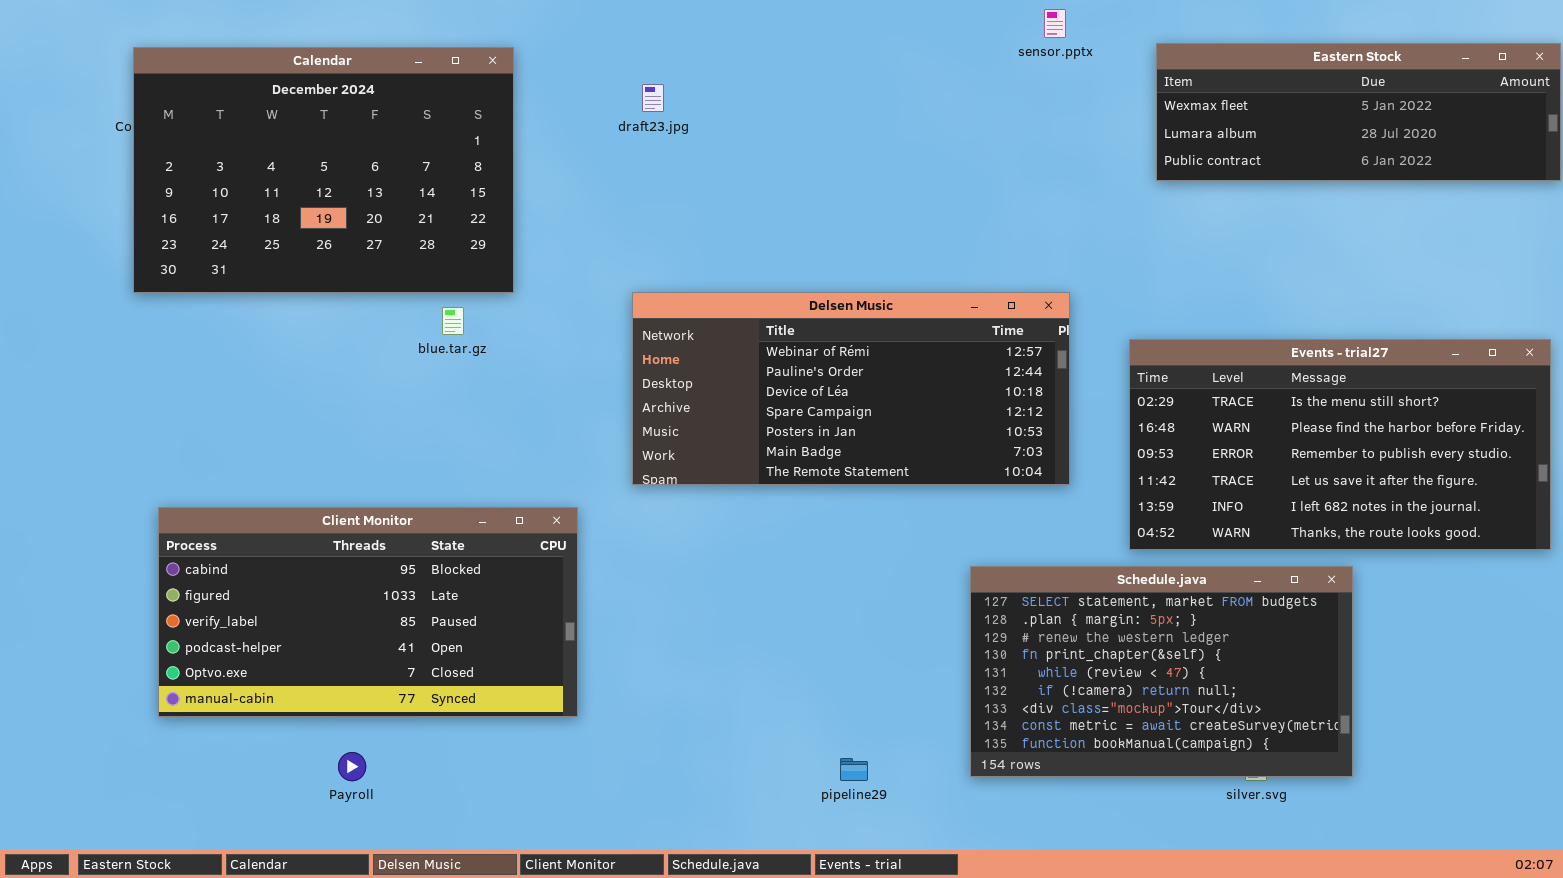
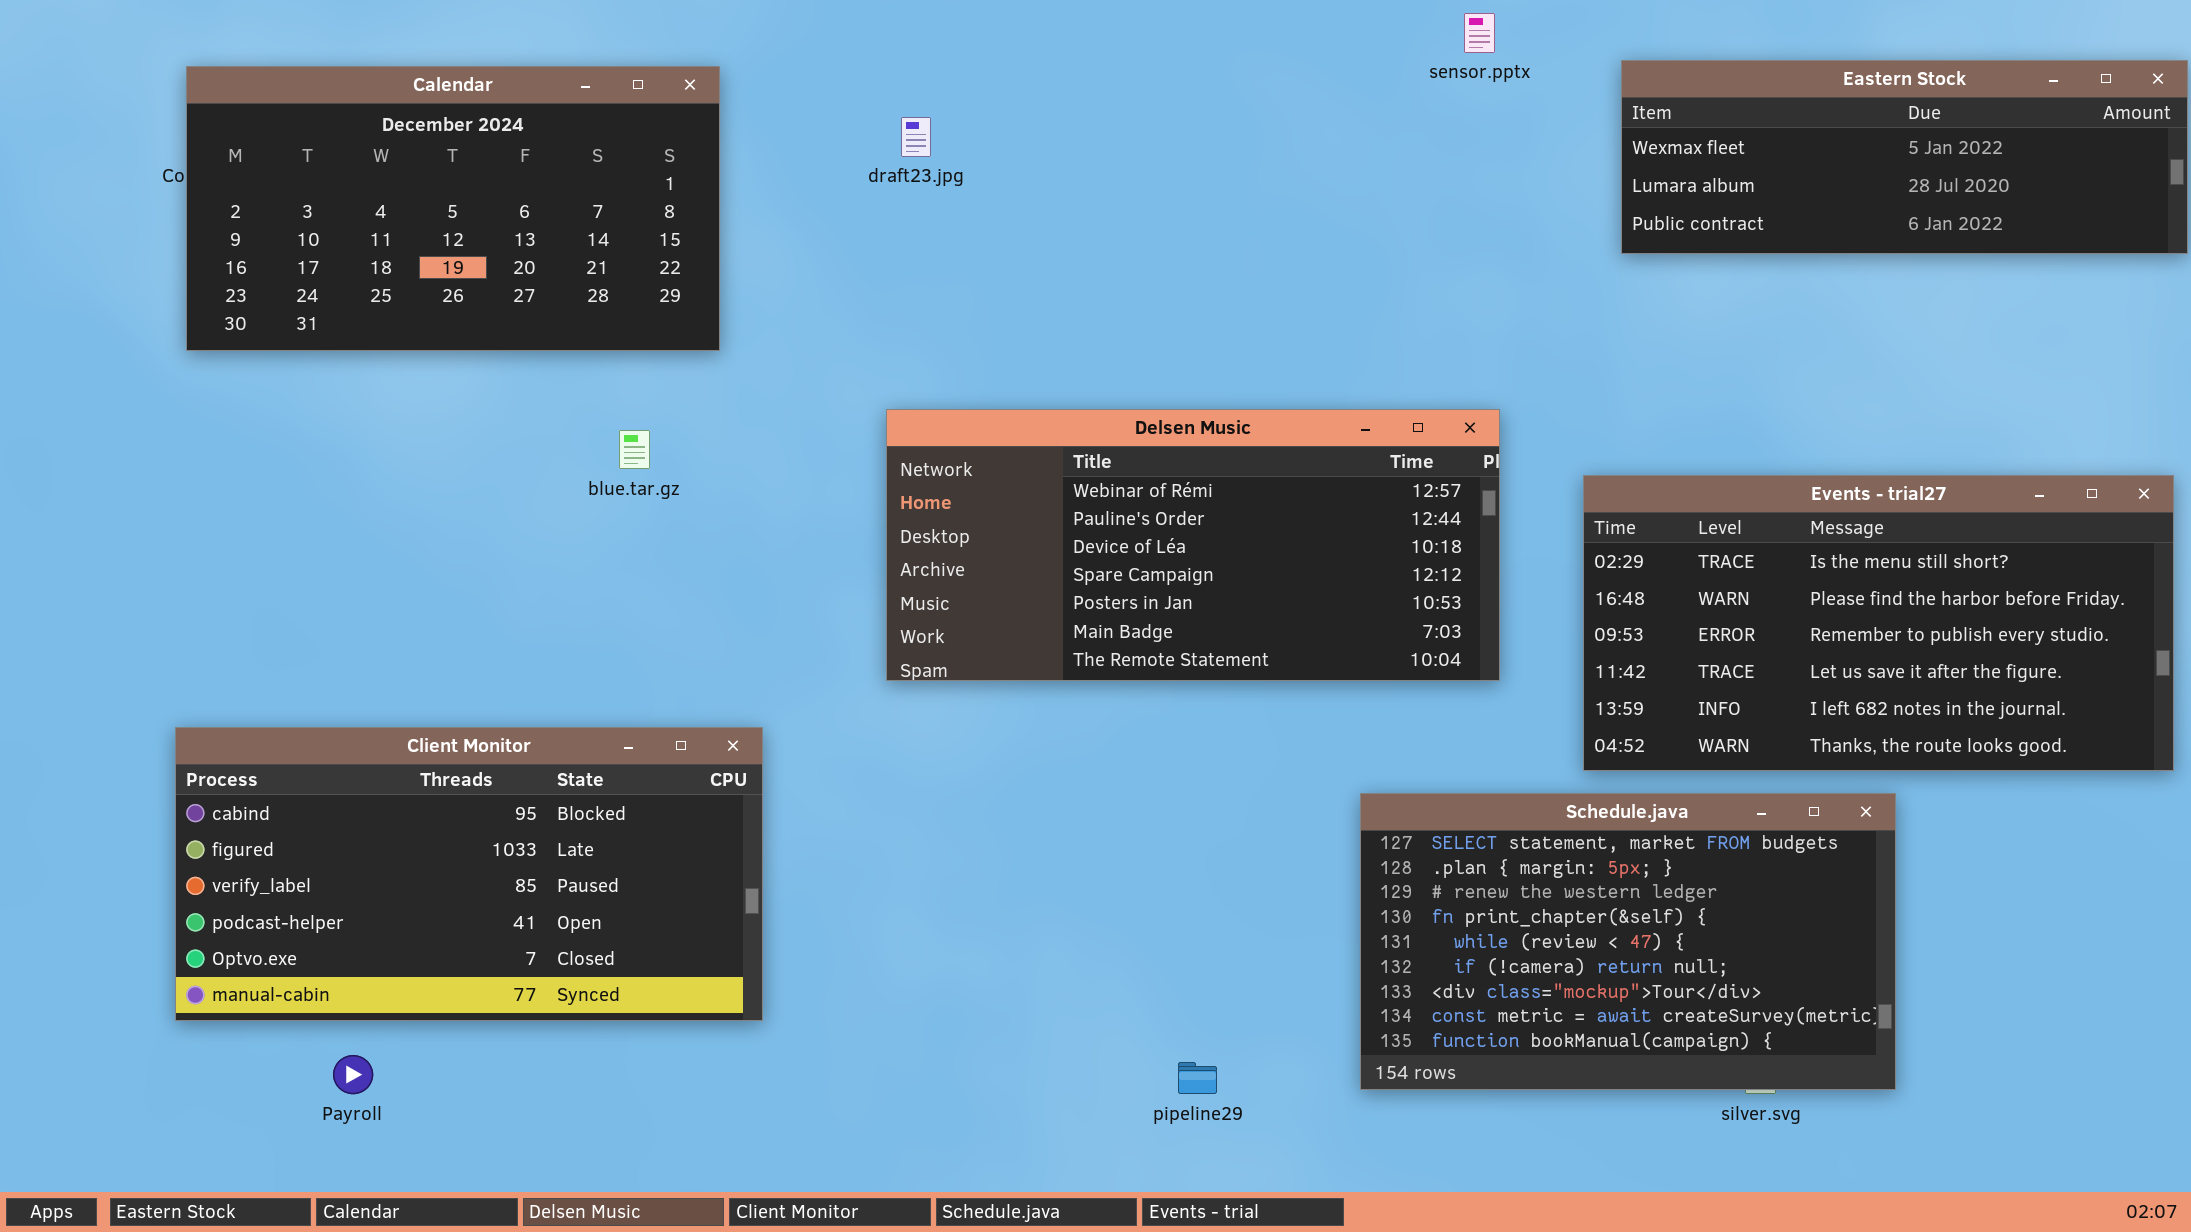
Calendar: [133,47,514,293] -> [186,66,720,351], resized
Client Monitor: [158,507,578,717] -> [175,727,763,1021], moved
Payroll: [338,752,366,781] -> [333,1055,373,1094], moved

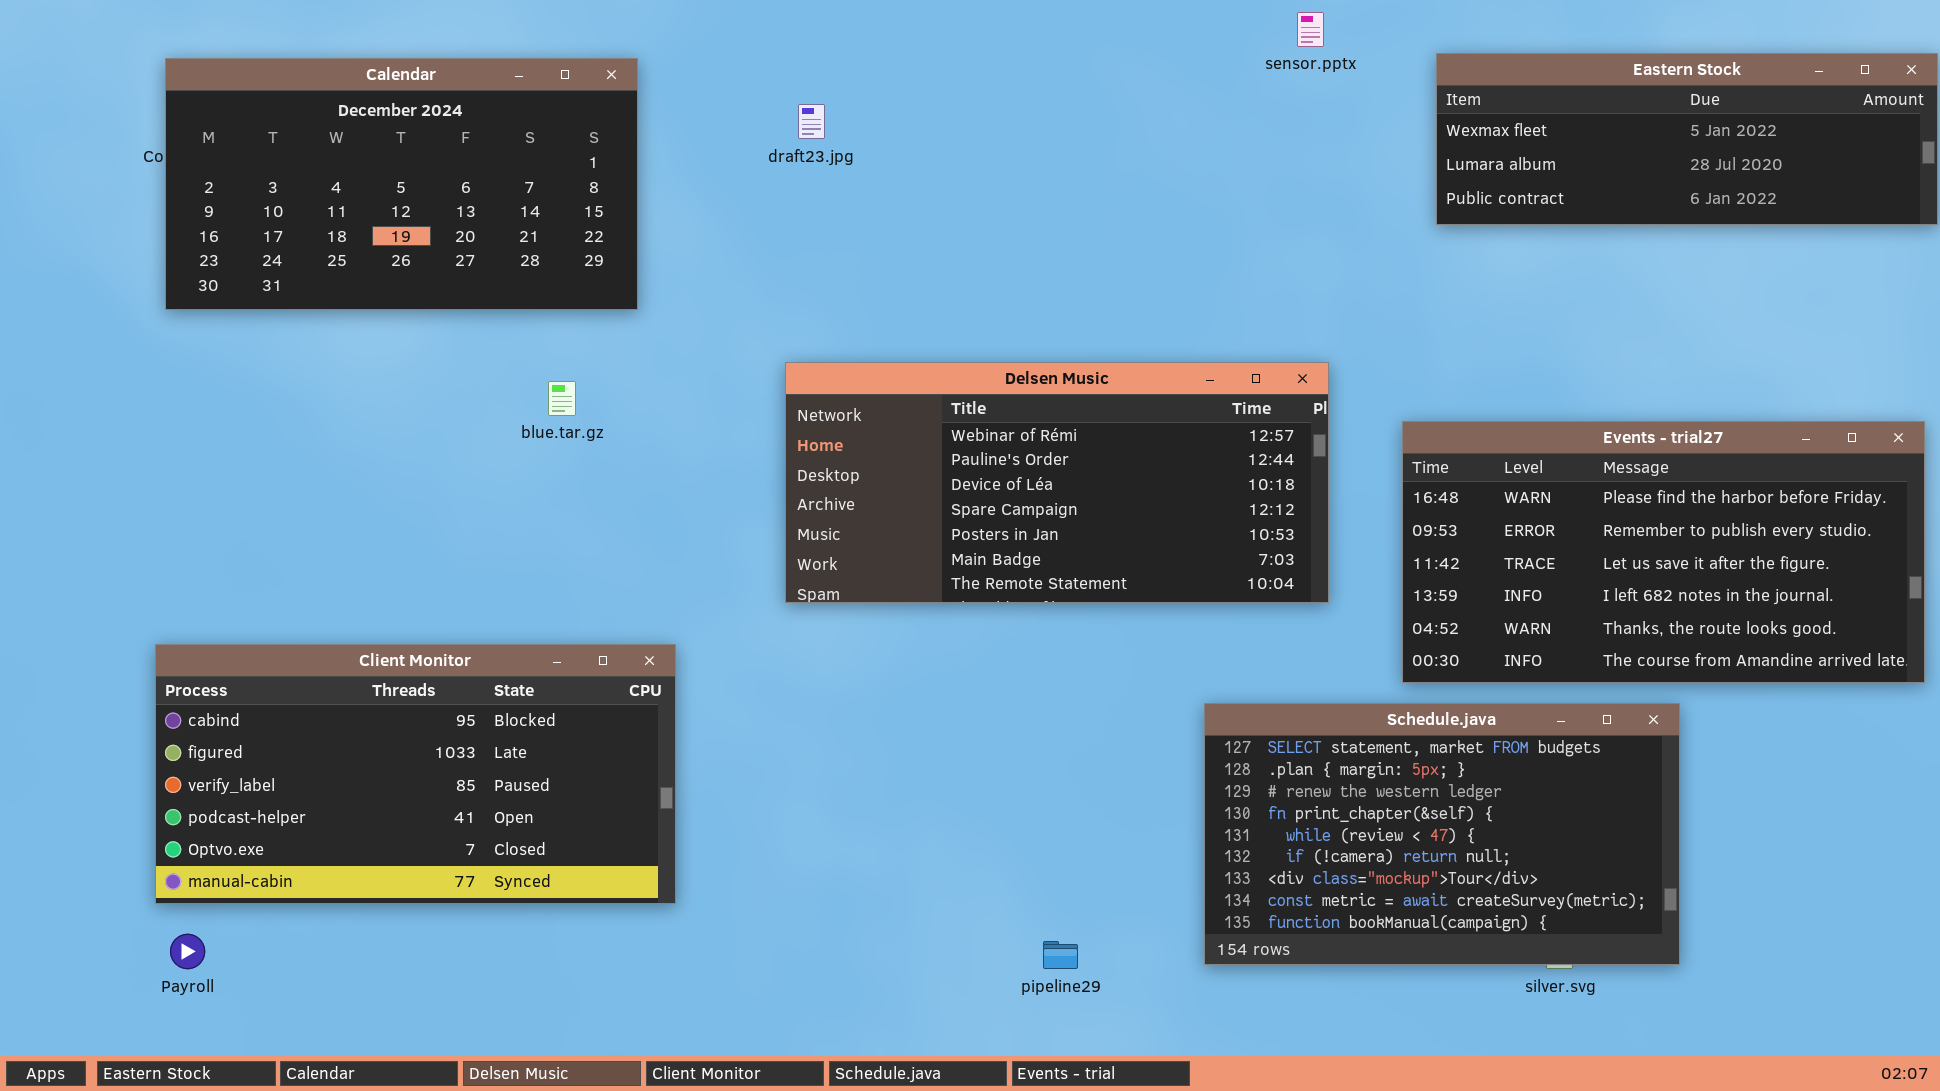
Events - trial27: [1583,475,2174,771] -> [1402,421,1925,683], scrolled down 1 row
Payroll: [333,1055,373,1094] -> [170,934,205,969], moved

